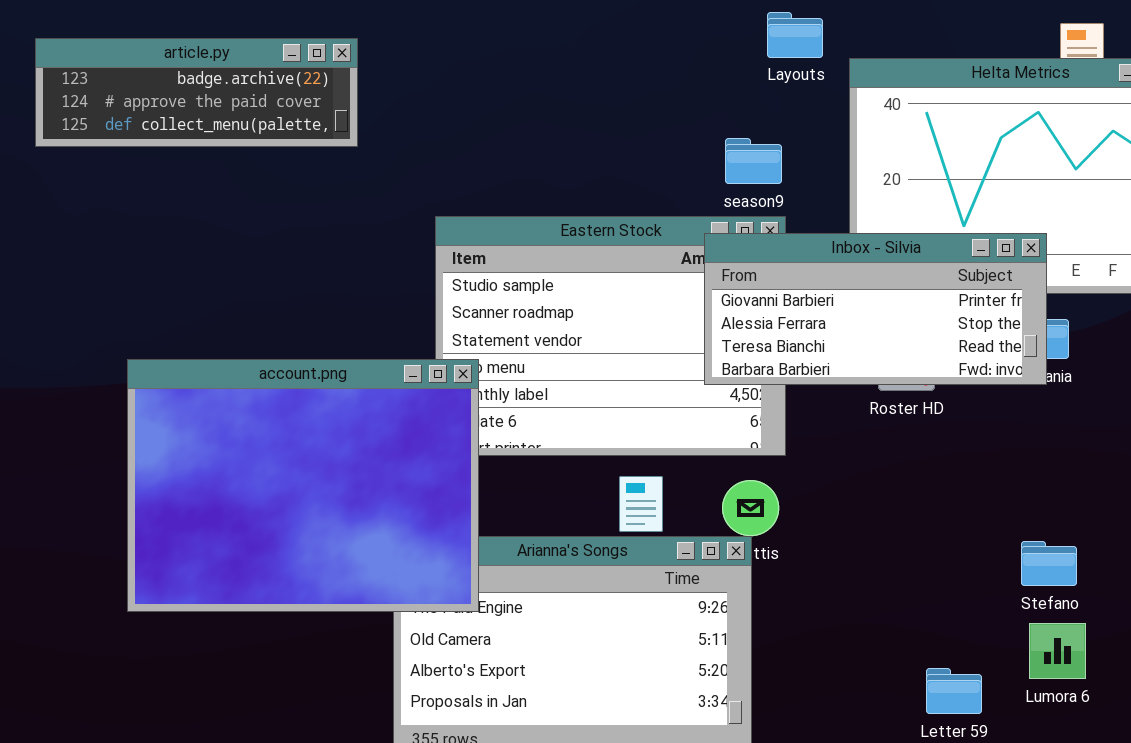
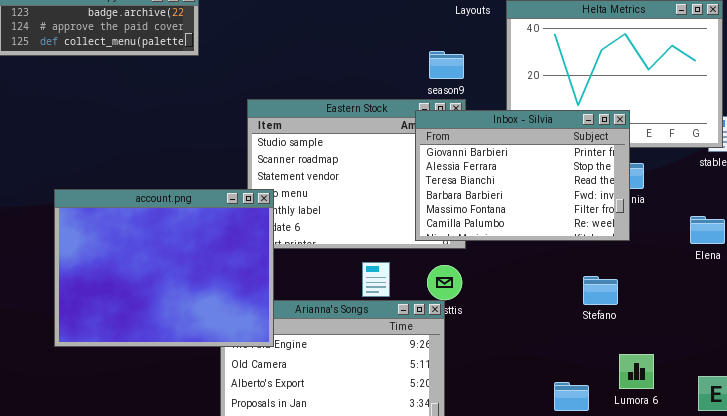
Inbox - Silvia: [704,233,1047,385] -> [415,110,630,241], resized
Stefano: [1021,541,1077,586] -> [583,276,618,305], moved

